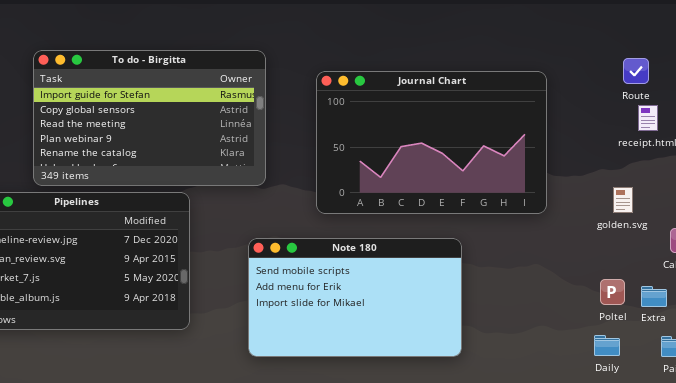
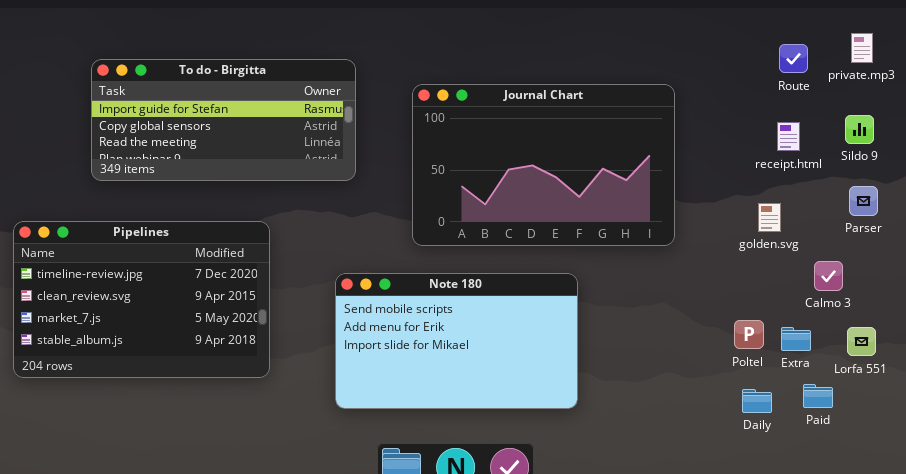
To do - Birgitta: [33,50,266,186] -> [91,59,356,181], resized
Route: [623,58,649,84] -> [779,44,808,73], moved
golden.svg: [613,187,633,213] -> [758,203,781,232], moved
Daily: [594,335,620,356] -> [742,389,772,413], moved

